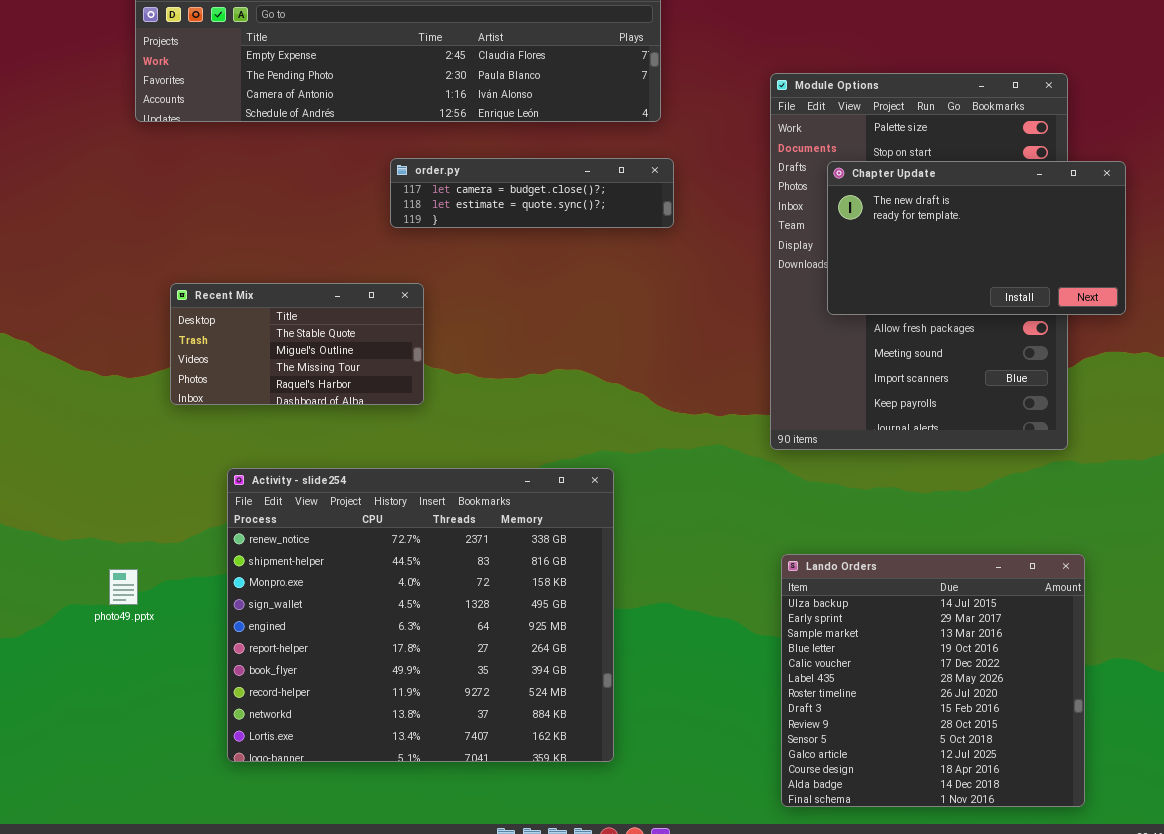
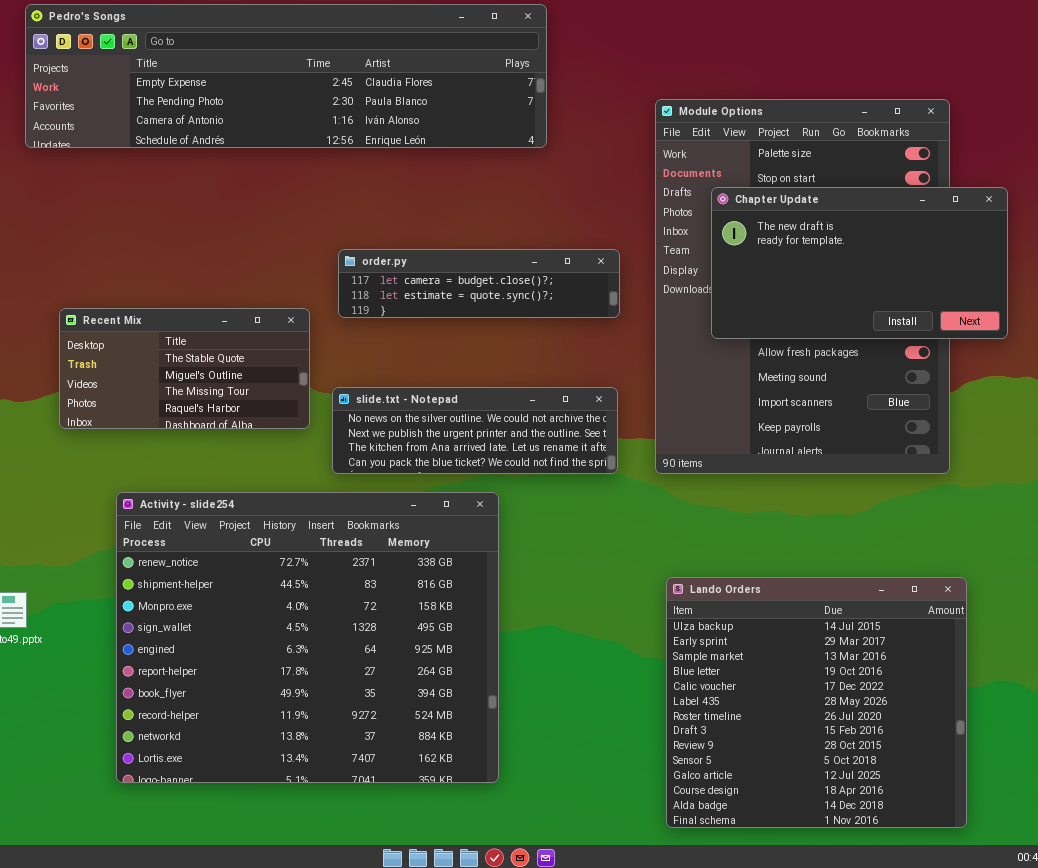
order.py: [390,158,674,228] -> [338,249,620,318], moved
slide.txt - Notepad: none -> [332,387,618,474], opened

